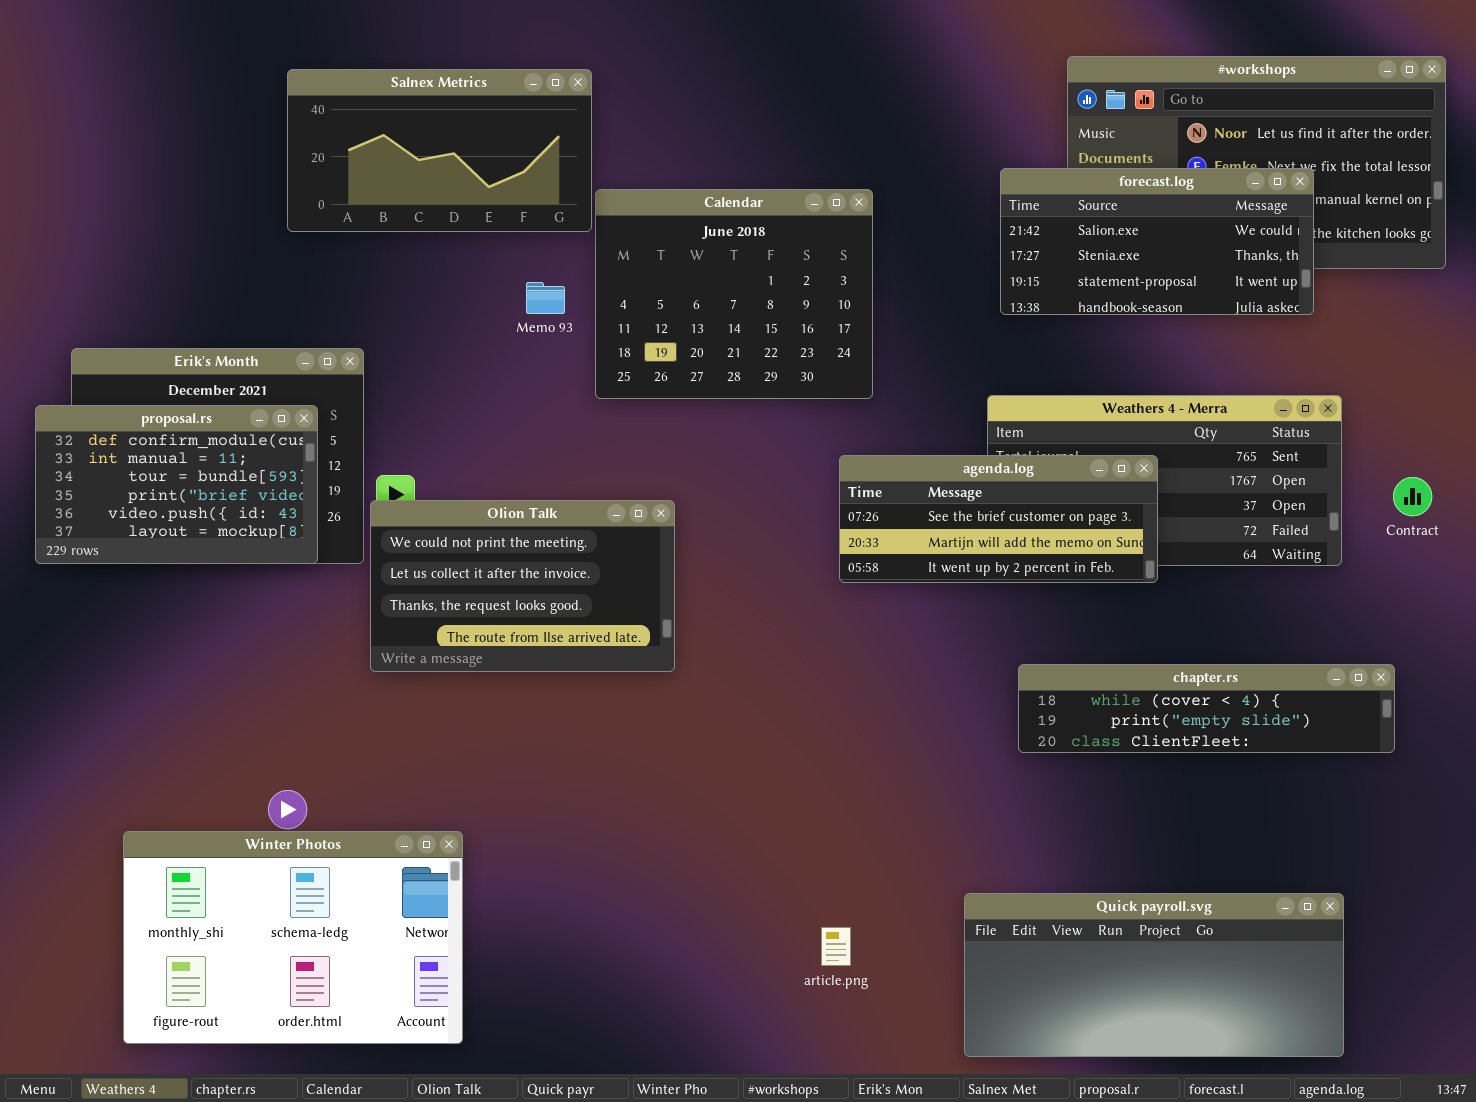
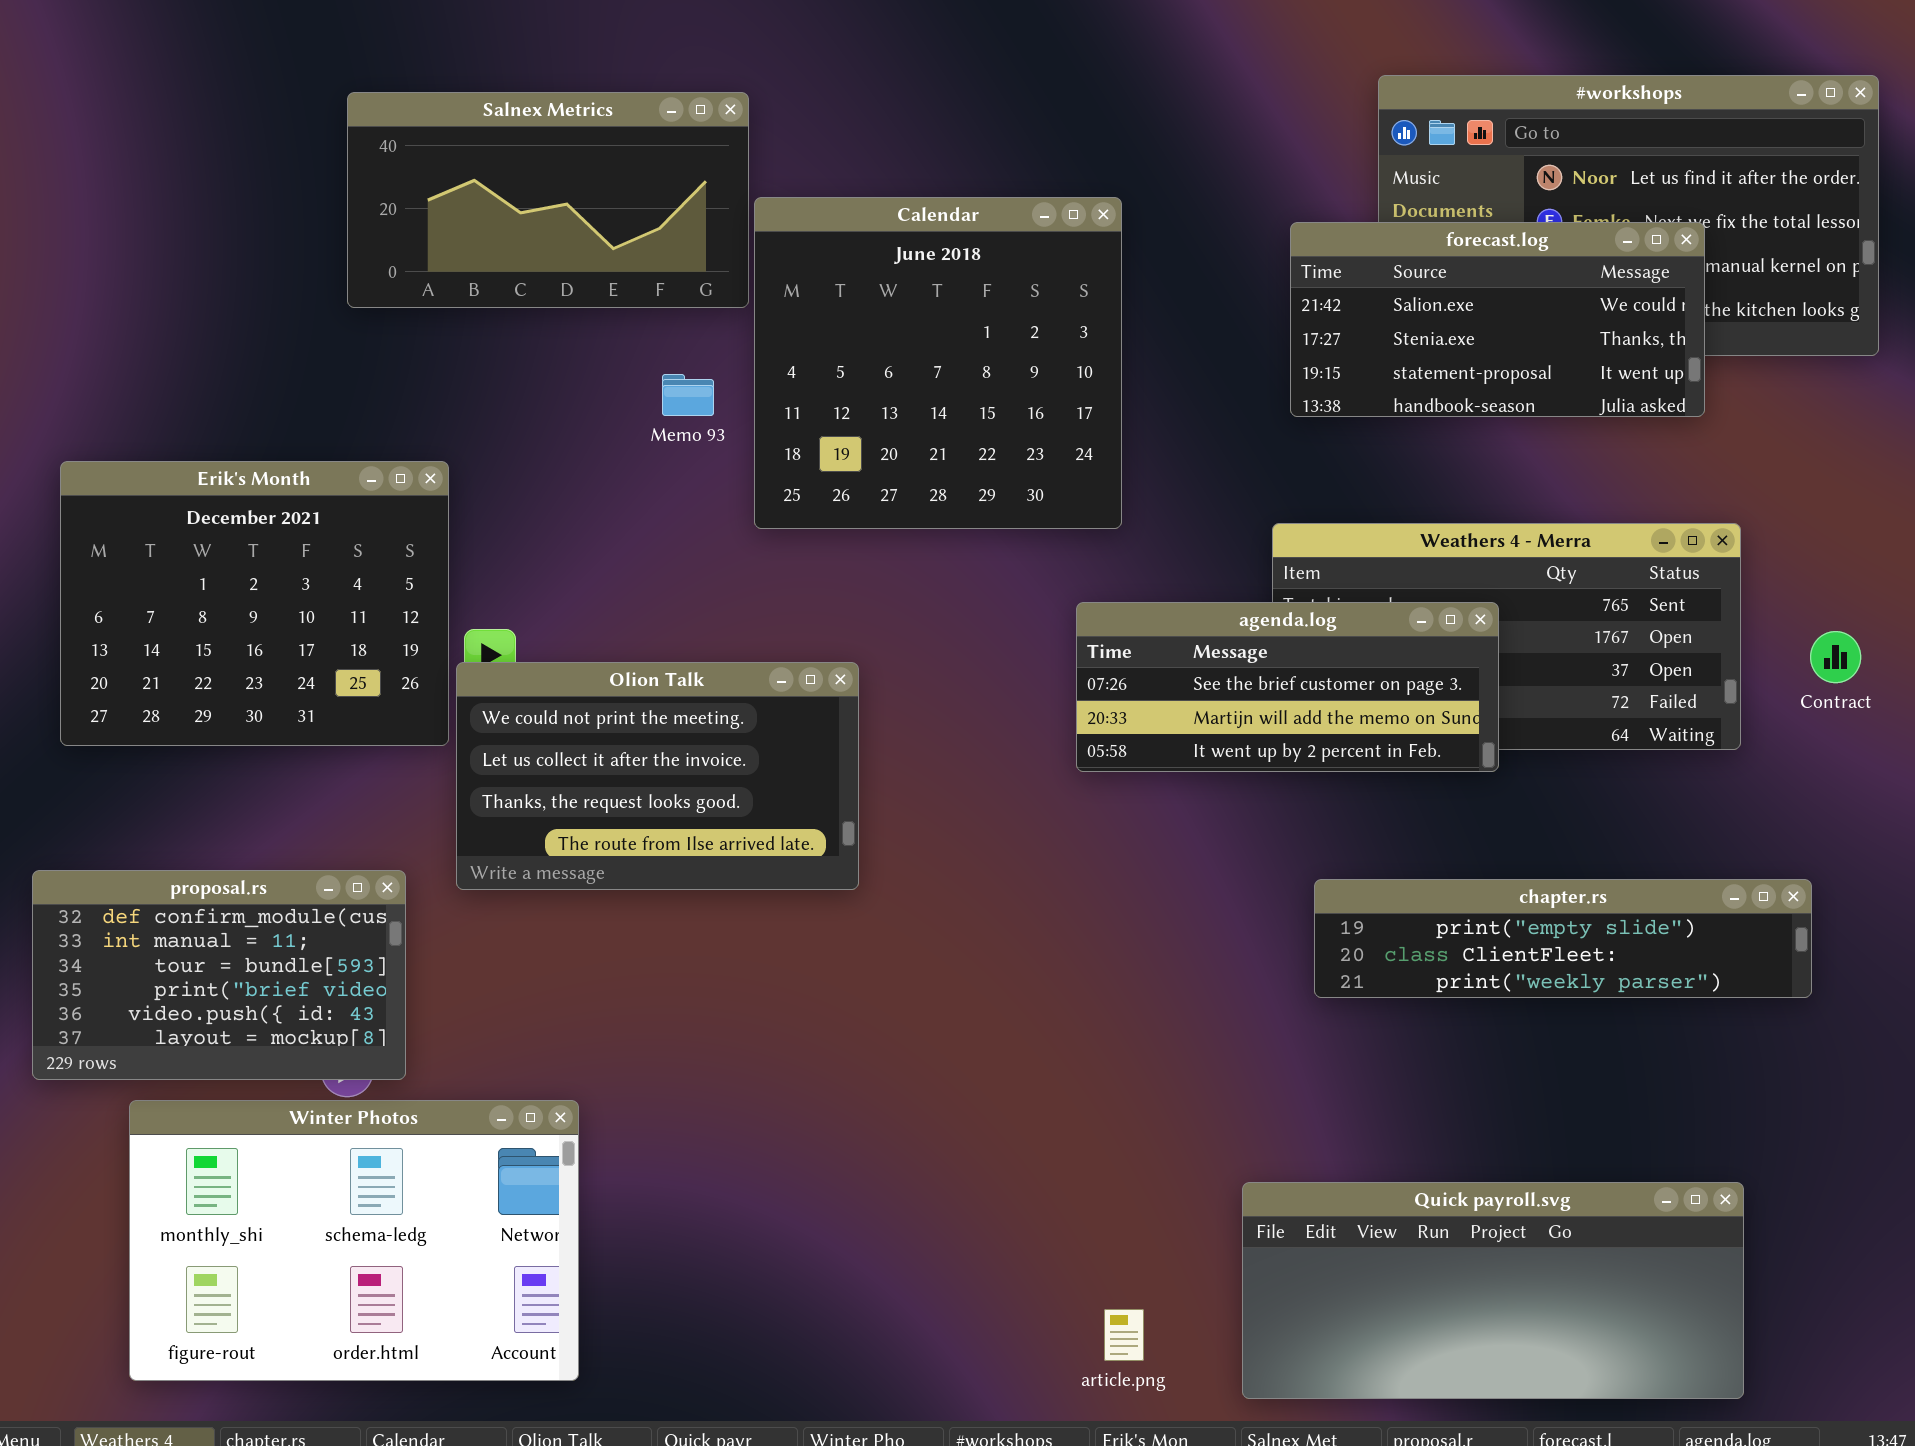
Calendar: [595,189,873,399] -> [754,197,1122,529], resized
proposal.rs: [35,405,318,564] -> [32,870,406,1080], moved
chapter.rs: [1018,664,1395,753] -> [1314,879,1812,998], scrolled down 1 row
article.png: [821,927,851,966] -> [1104,1309,1144,1361], moved

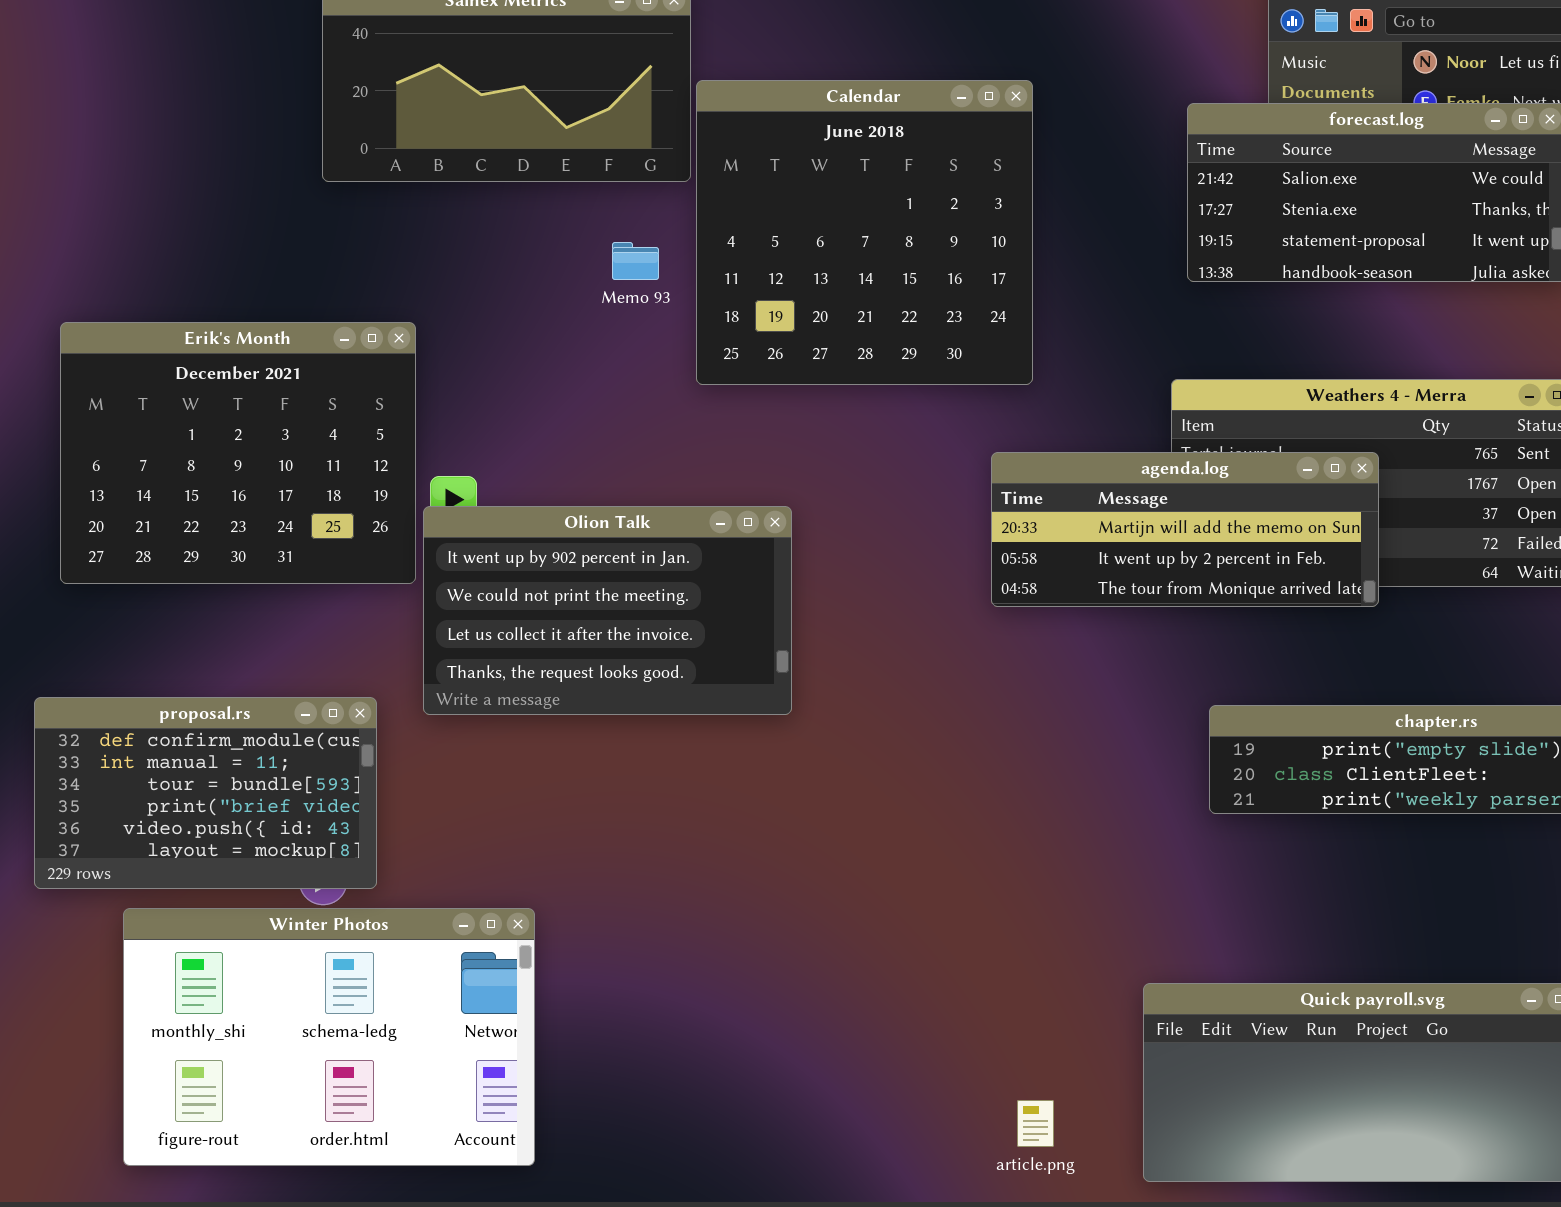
agenda.log: [1076,602,1499,772] -> [991,452,1379,607], scrolled down 1 row
Olion Talk: [456,662,859,890] -> [423,506,792,715], scrolled up 1 row

